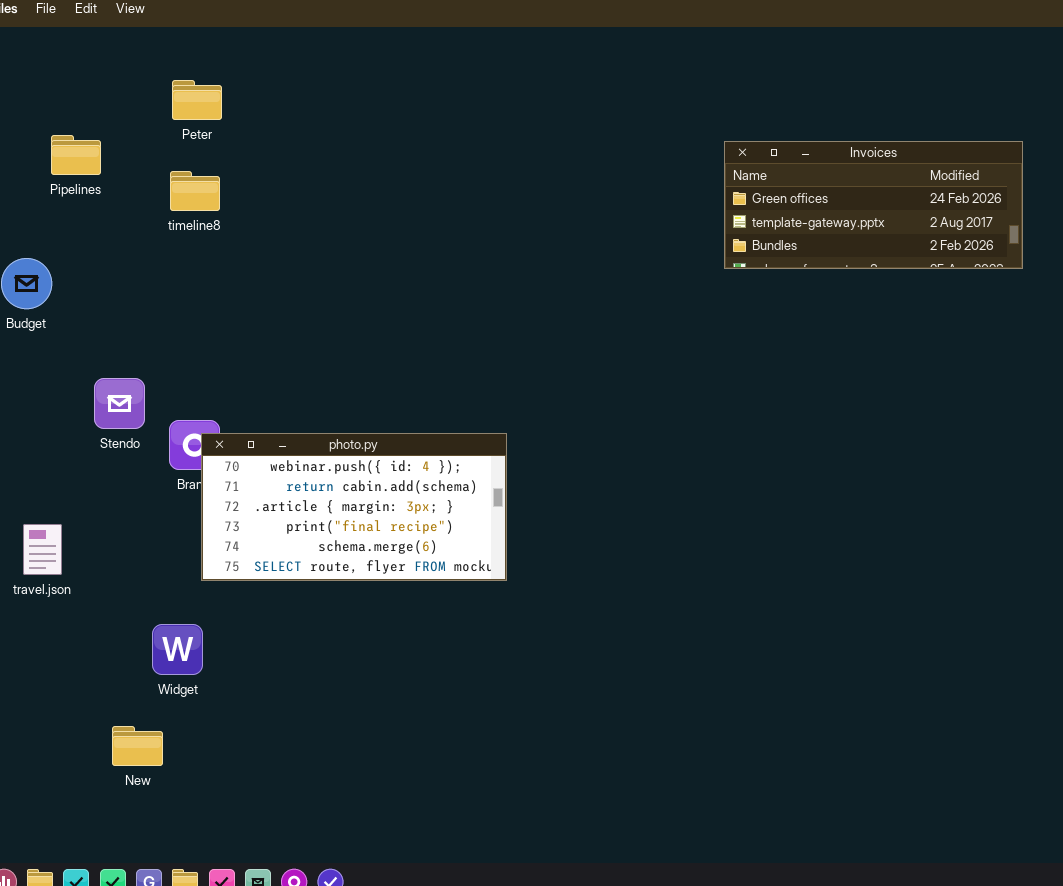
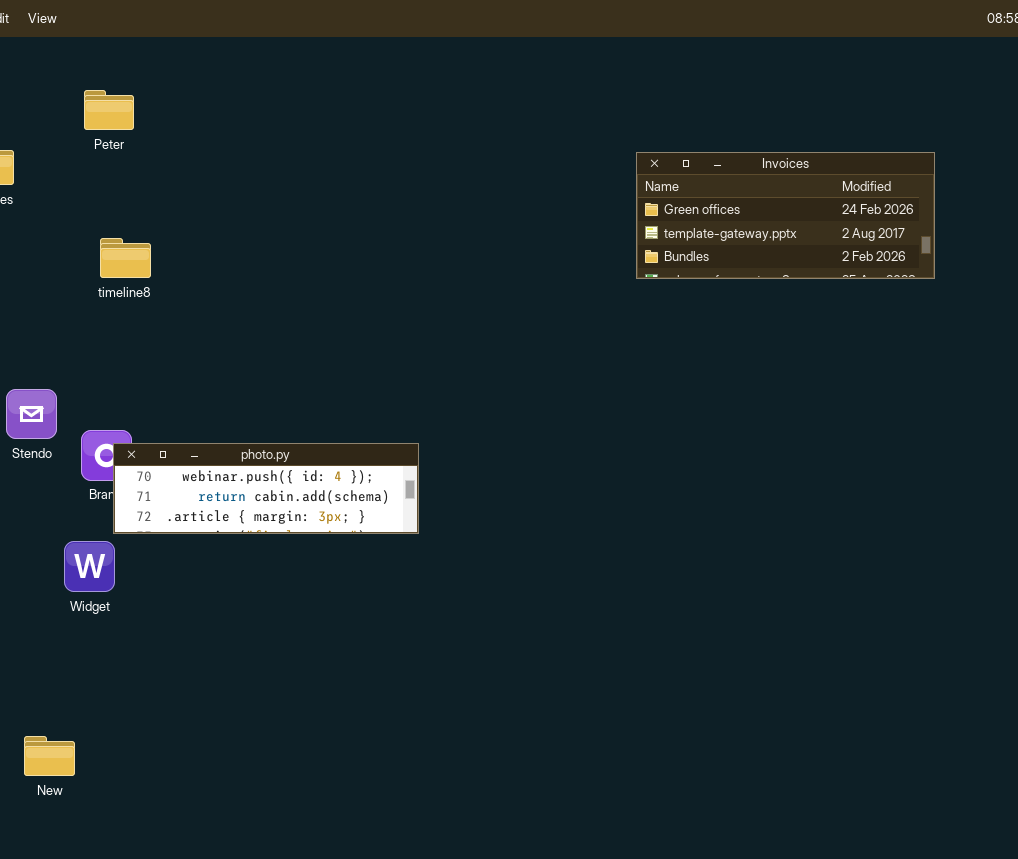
timeline8: [170,171,220,211] -> [100,238,151,278], moved
photo.py: [201,433,507,581] -> [113,443,419,534], resized
Widget: [152,624,203,675] -> [64,541,115,592], moved

